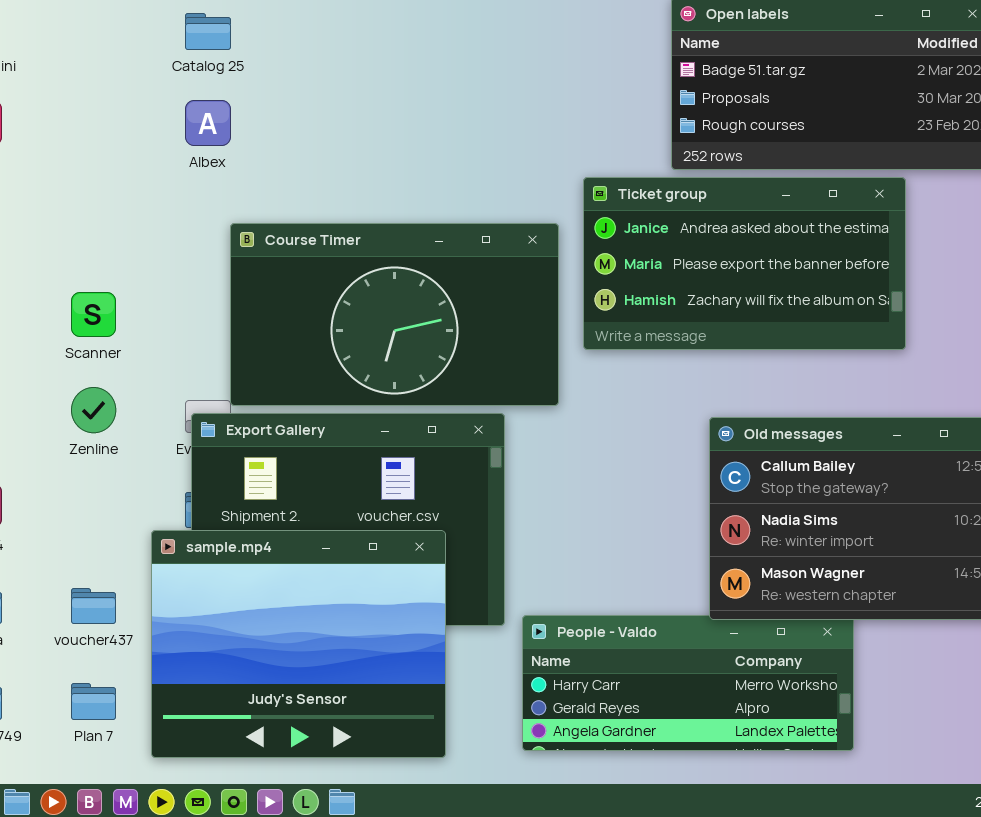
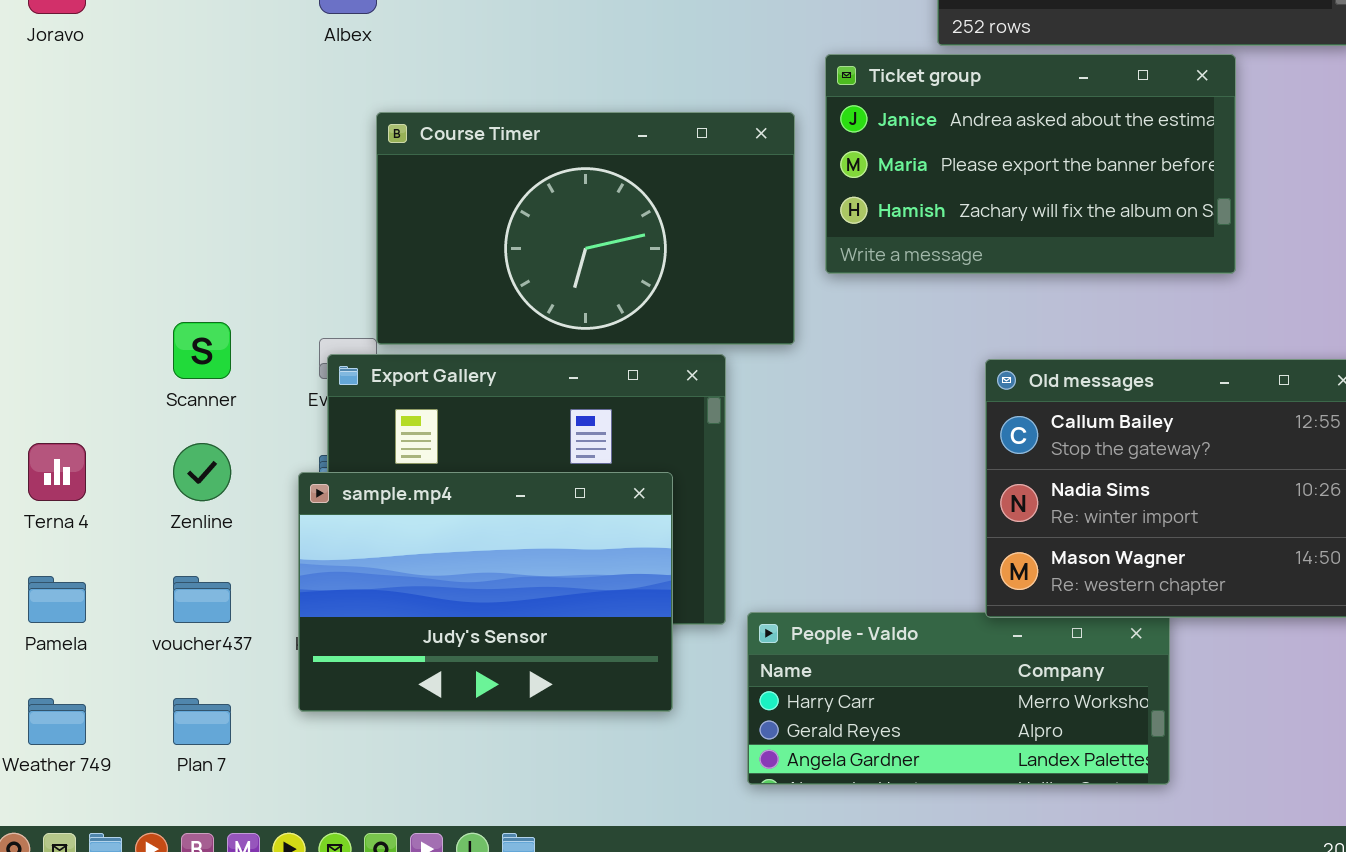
Scanner: [71,292,116,337] -> [173,322,231,379], moved
Zenline: [71,387,116,433] -> [173,443,231,501], moved
sample.mp4: [151,530,446,758] -> [298,472,673,712], moved, resized

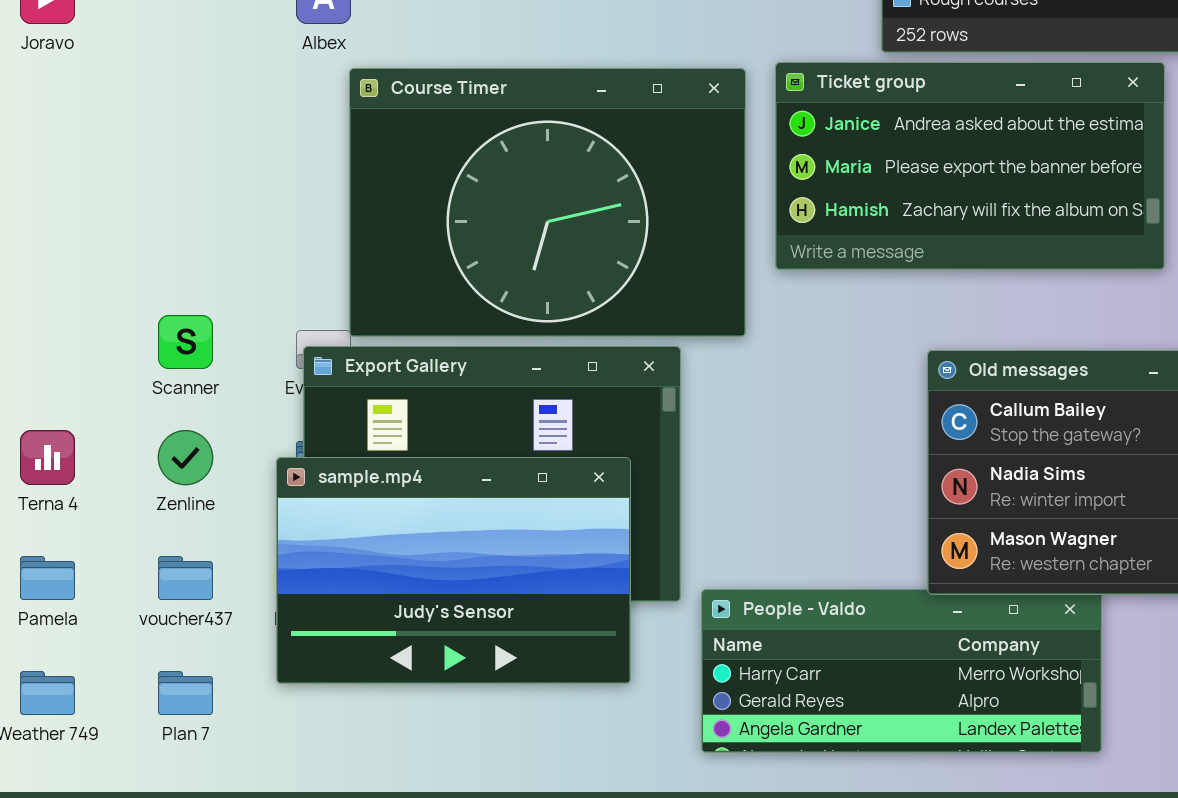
Course Timer: [376,112,795,345] -> [349,68,746,337], resized

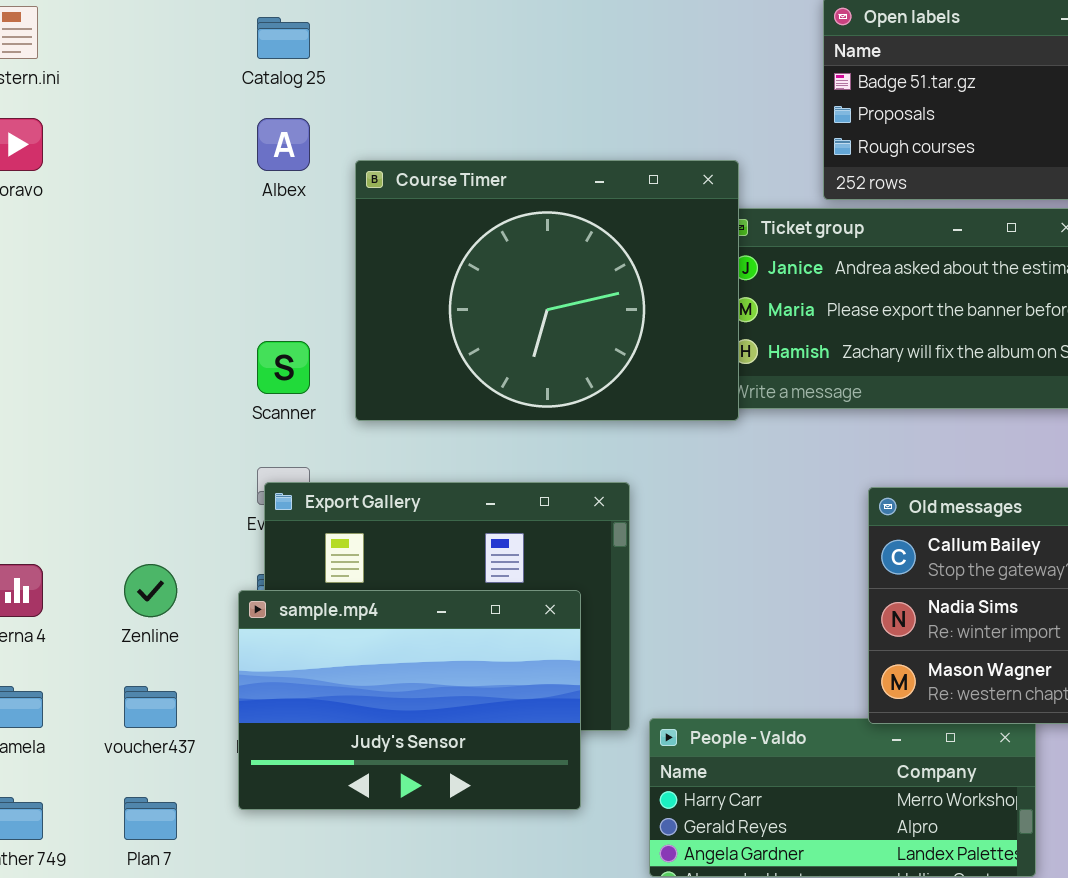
Course Timer: [349,68,746,337] -> [355,160,739,421], moved
Scanner: [158,315,213,369] -> [257,341,310,394], moved

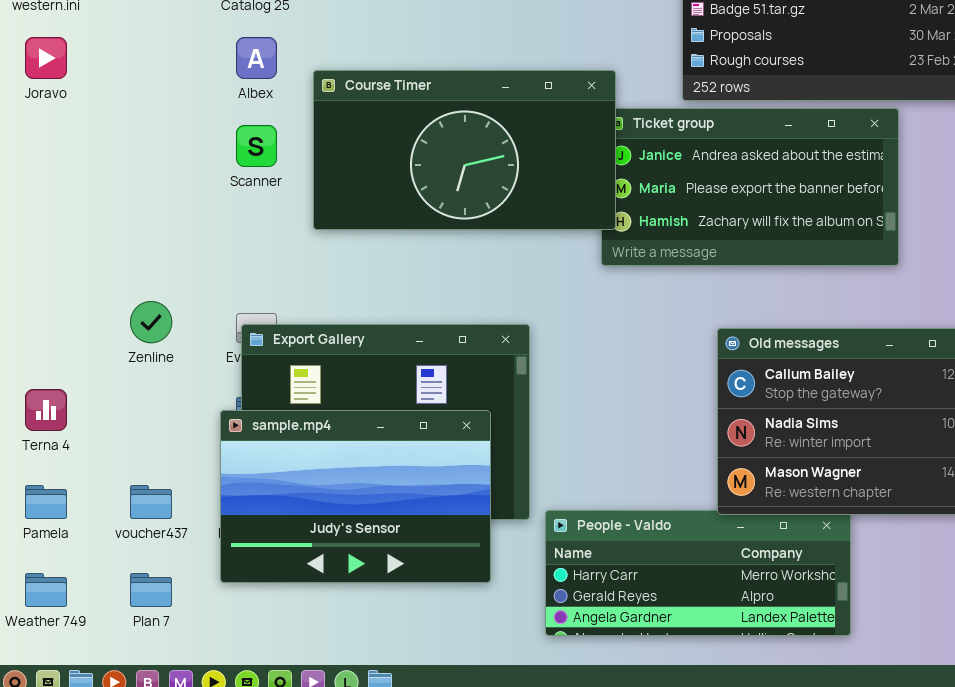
Course Timer: [355,160,739,421] -> [313,70,616,230], resized
Scanner: [257,341,310,394] -> [236,125,277,167], moved
Zenline: [124,564,177,617] -> [130,301,172,343], moved

